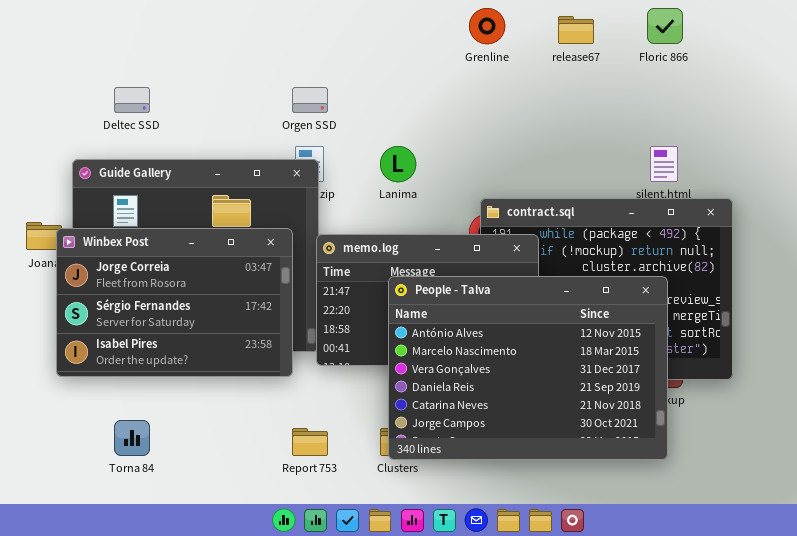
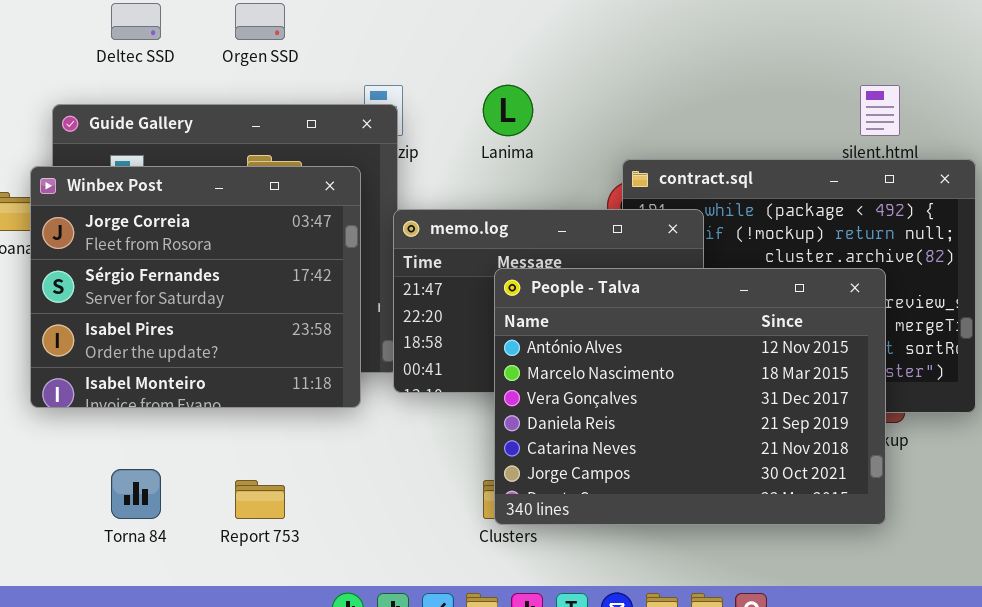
Orgen SSD: [292,87,328,113] -> [235,3,285,40], moved
Winbex Post: [56,228,293,377] -> [30,166,361,408], resized
Report 753: [292,428,328,456] -> [235,480,285,519], moved

